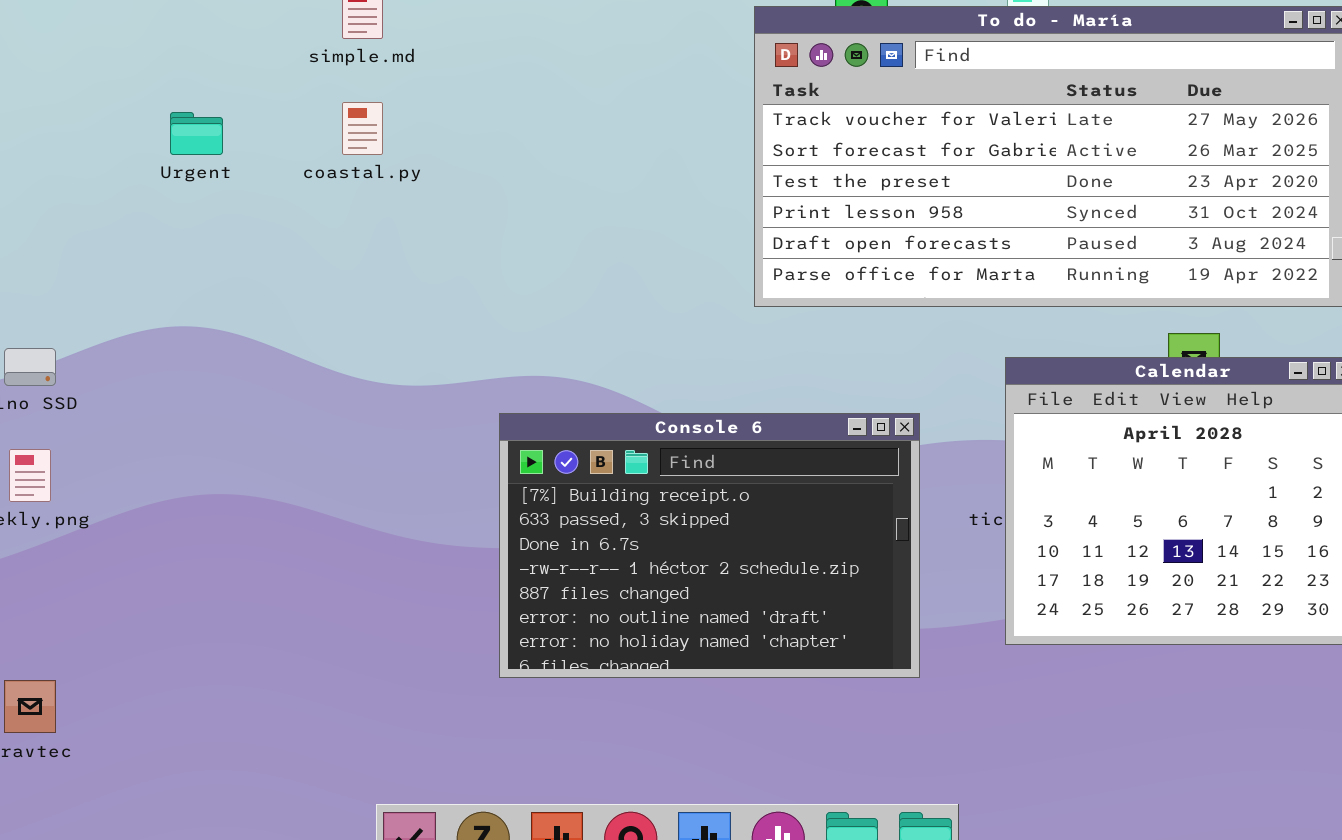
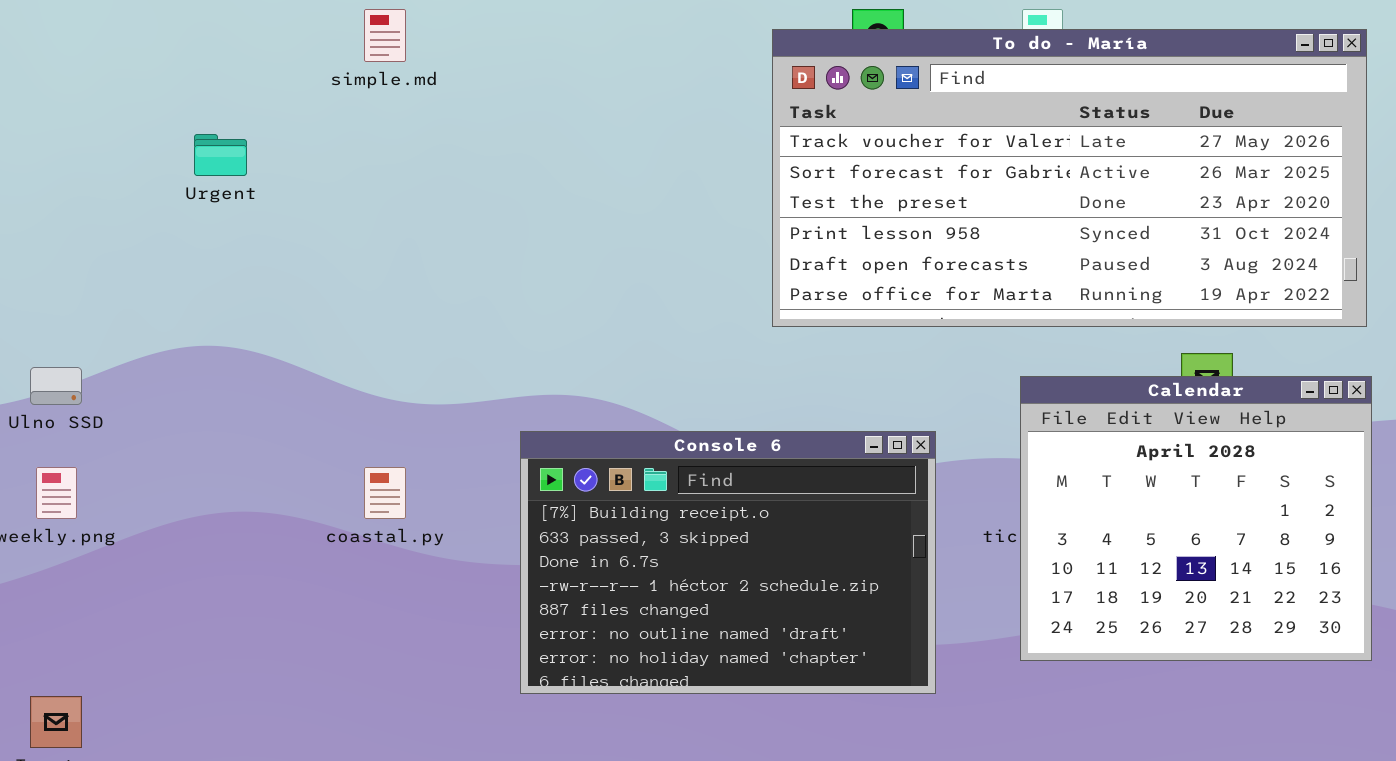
coastal.py: [342,102,383,155] -> [364,467,406,519], moved

